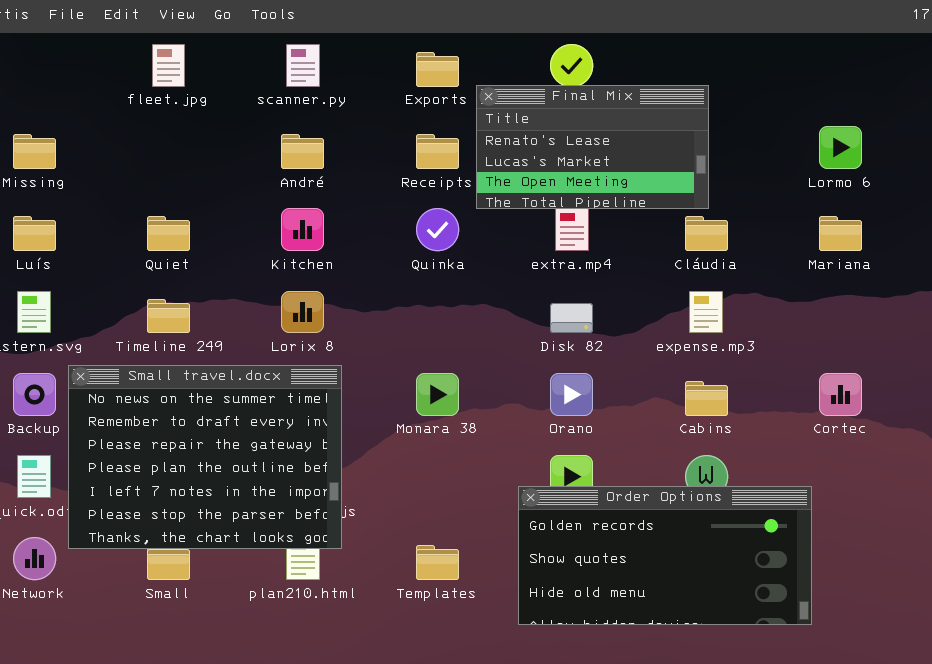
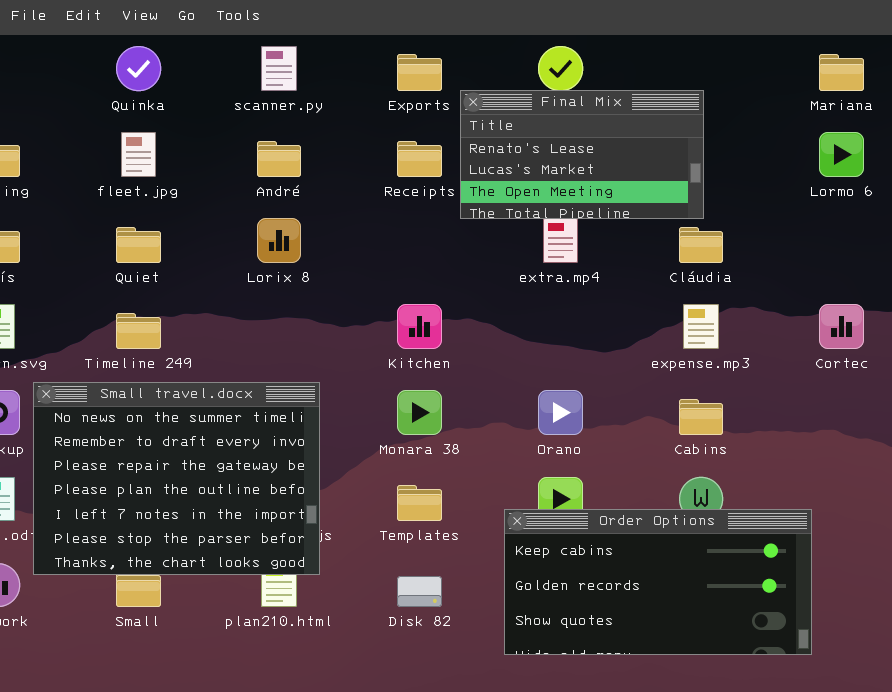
fleet.jpg: [152,44,185,87] -> [121,132,156,177], moved
Kitchen: [281,208,324,251] -> [397,304,442,349], moved
Quinka: [416,208,459,251] -> [116,46,161,91], moved
Mariana: [819,216,862,251] -> [819,54,864,91], moved
Lorix 8: [281,291,324,333] -> [257,218,301,263], moved
Disk 82: [550,303,593,333] -> [397,576,442,607], moved
Cortec: [819,373,862,416] -> [819,304,864,349], moved
Order Options: [518,486,812,625] -> [504,509,812,655], scrolled up 1 row
Templates: [416,545,459,580] -> [397,485,442,521], moved

